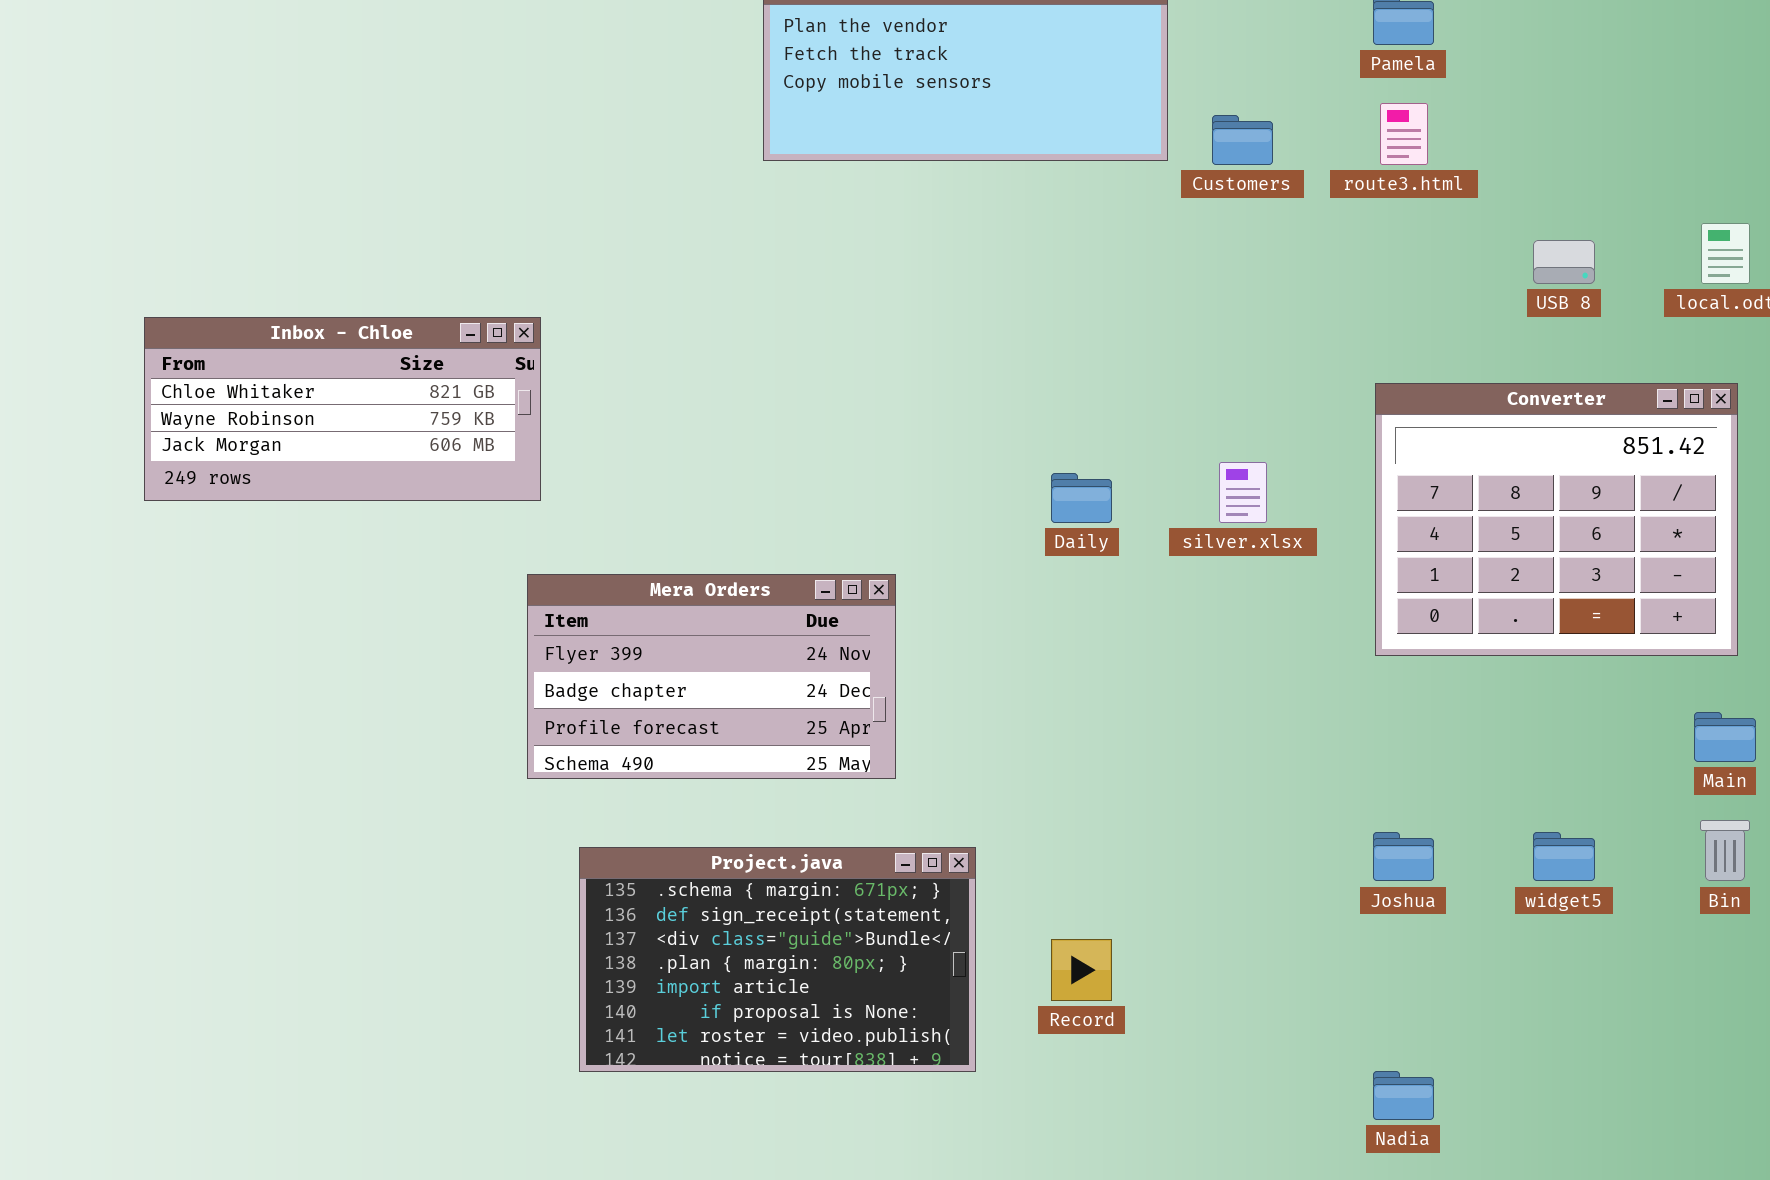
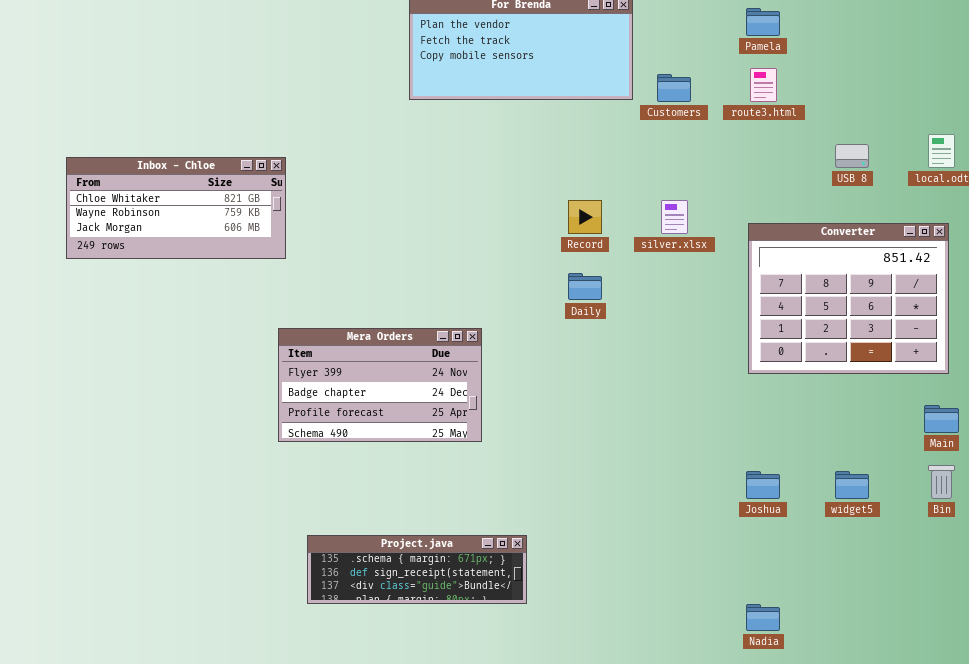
Inbox - Chloe: [144,317,541,501] -> [66,157,286,259], moved
silver.xlsx: [1219,462,1267,523] -> [661,200,688,234], moved
Project.java: [579,847,976,1072] -> [307,535,527,604], resized
Record: [1051,939,1112,1001] -> [568,200,602,234], moved

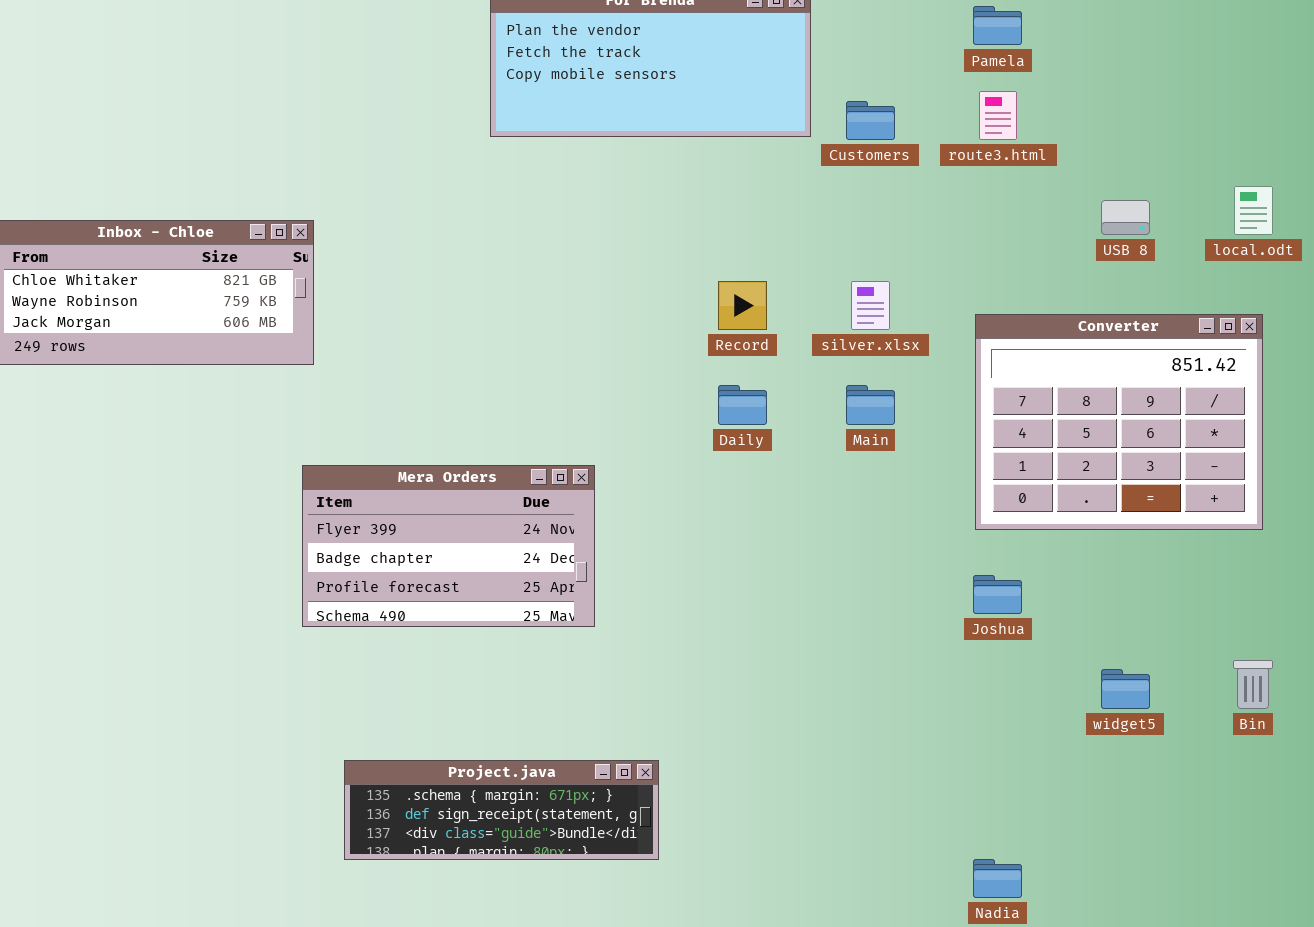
Main: [924,405,959,433] -> [846,385,895,425], moved
Joshua: [746,471,780,499] -> [973,575,1022,614], moved

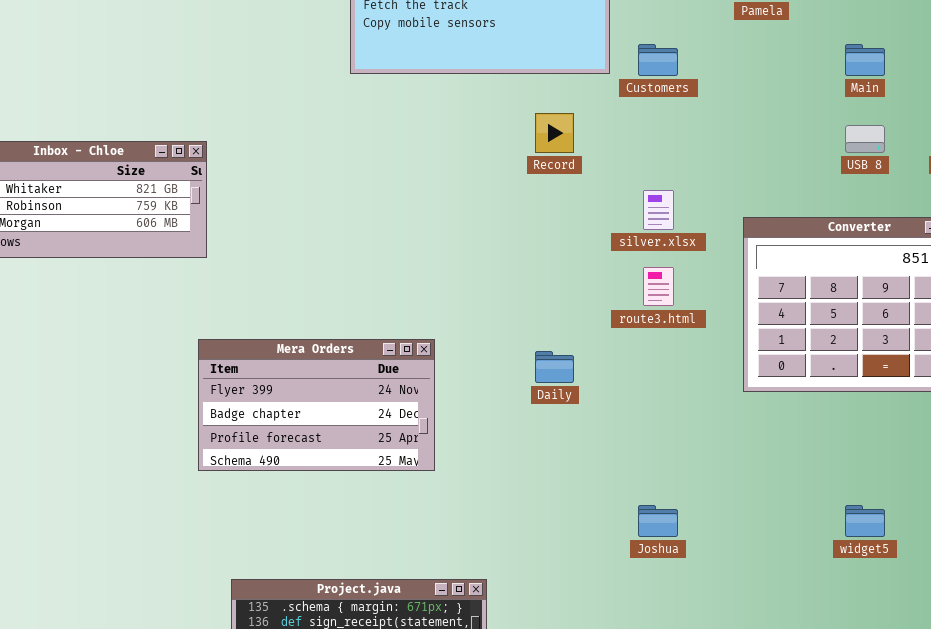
route3.html: [979,91,1017,140] -> [643,267,674,306], moved
Record: [718,281,767,330] -> [535,113,574,153], moved
Daily: [718,385,767,425] -> [535,351,574,383], moved
Main: [846,385,895,425] -> [845,44,885,76], moved
Joshua: [973,575,1022,614] -> [638,505,678,537], moved

